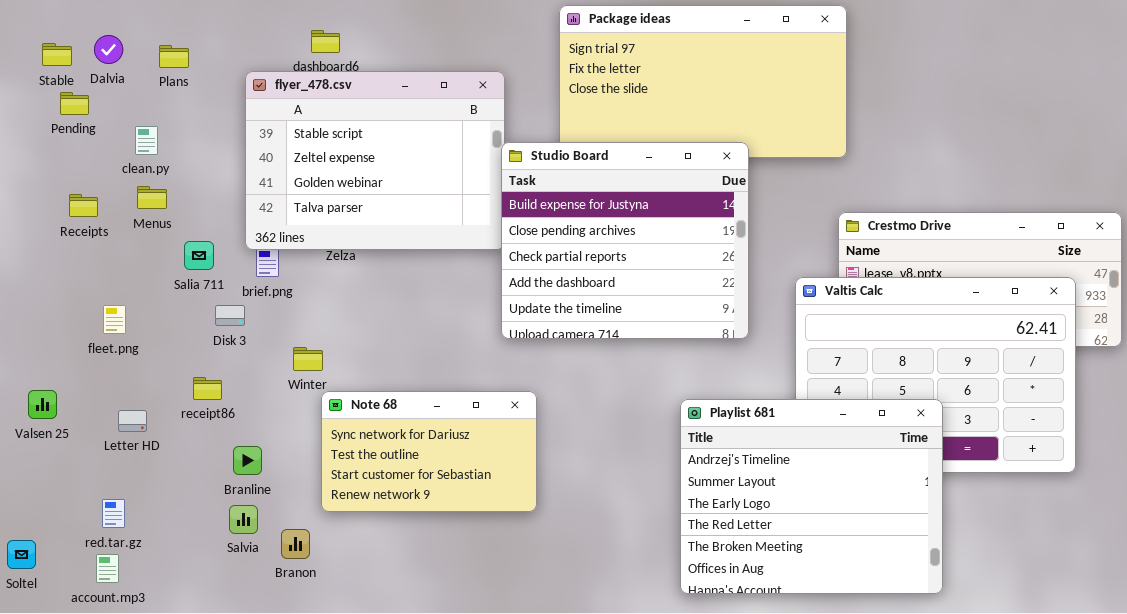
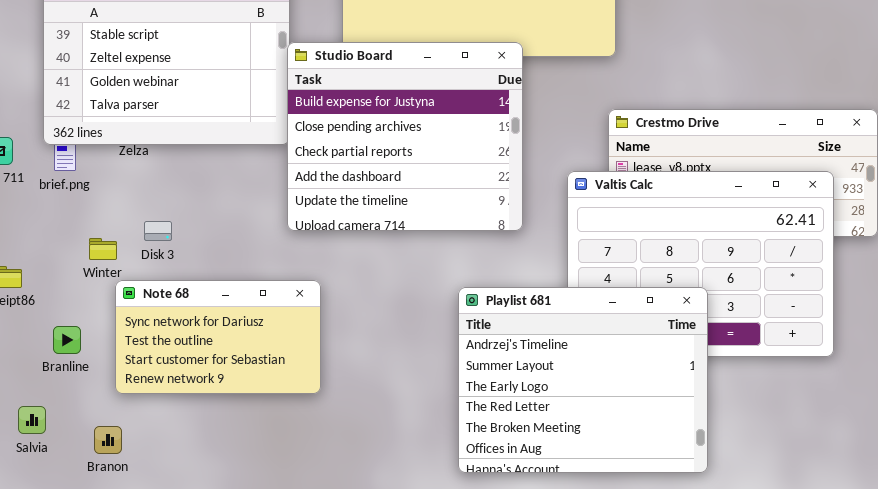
Disk 3: [215,305,245,326] -> [144,221,172,241], moved
Branline: [233,446,262,475] -> [53,326,81,354], moved
Salvia: [229,505,258,534] -> [18,406,46,434], moved
Branon: [281,529,310,559] -> [94,426,122,454], moved

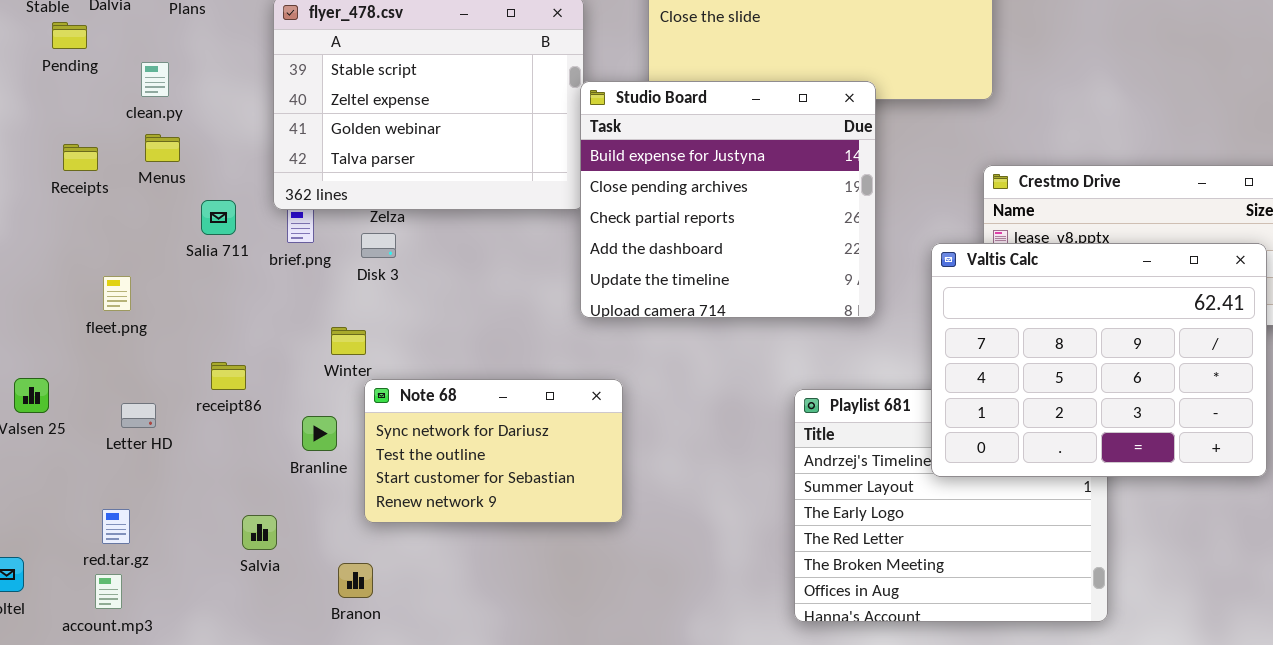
Valtis Calc: [567,171,834,357] -> [931,243,1267,477], raised
Disk 3: [144,221,172,241] -> [361,233,396,258], moved
Branline: [53,326,81,354] -> [302,416,337,451], moved
Salvia: [18,406,46,434] -> [242,515,277,550], moved

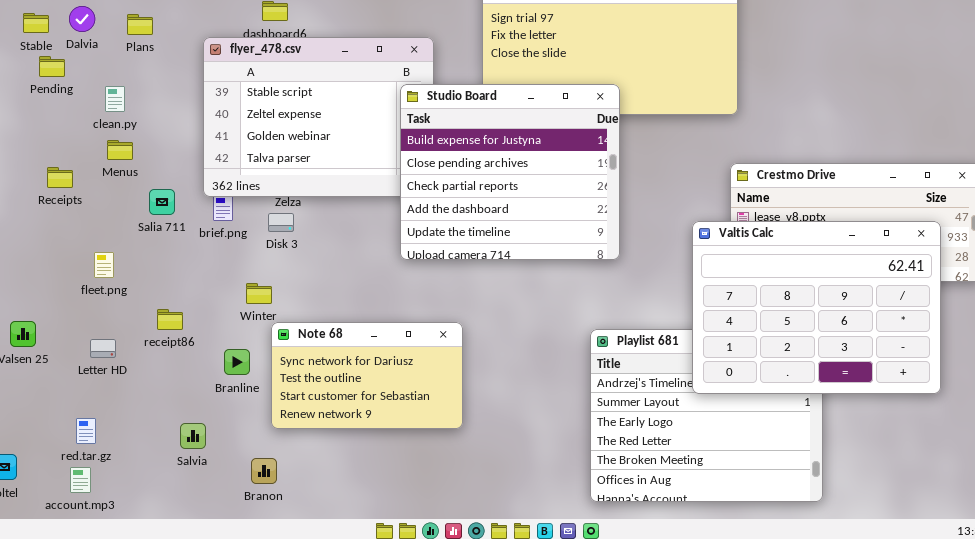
Studio Board: [580,81,876,318] -> [400,84,620,260], moved
Receipts: [63,144,98,171] -> [47,167,73,188], moved
fleet.png: [103,276,131,311] -> [94,252,114,278], moved

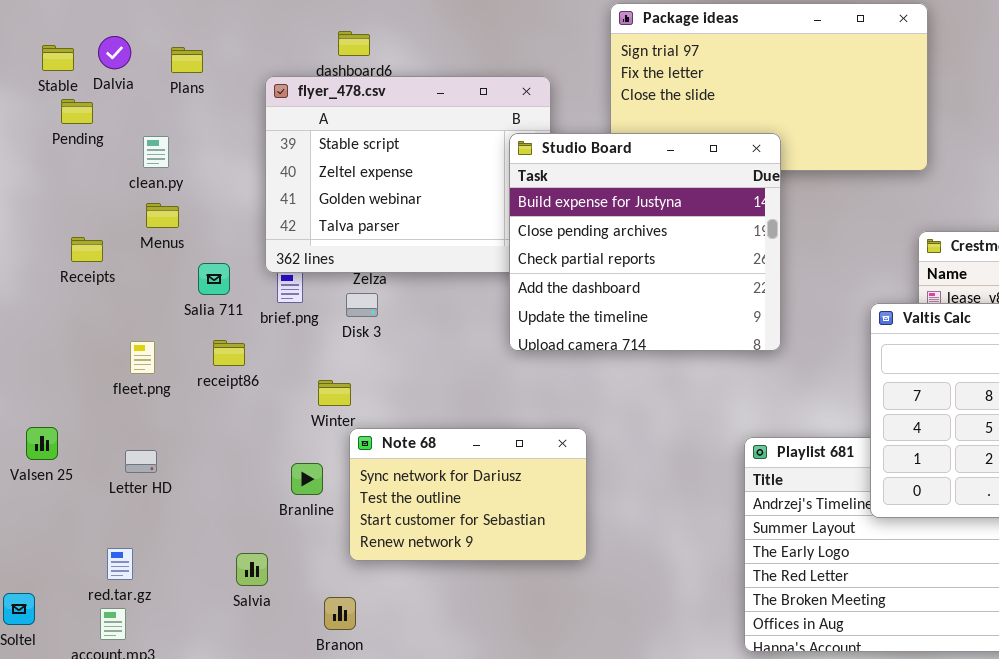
receipt86: [157,309,183,330] -> [213,340,245,366], moved

